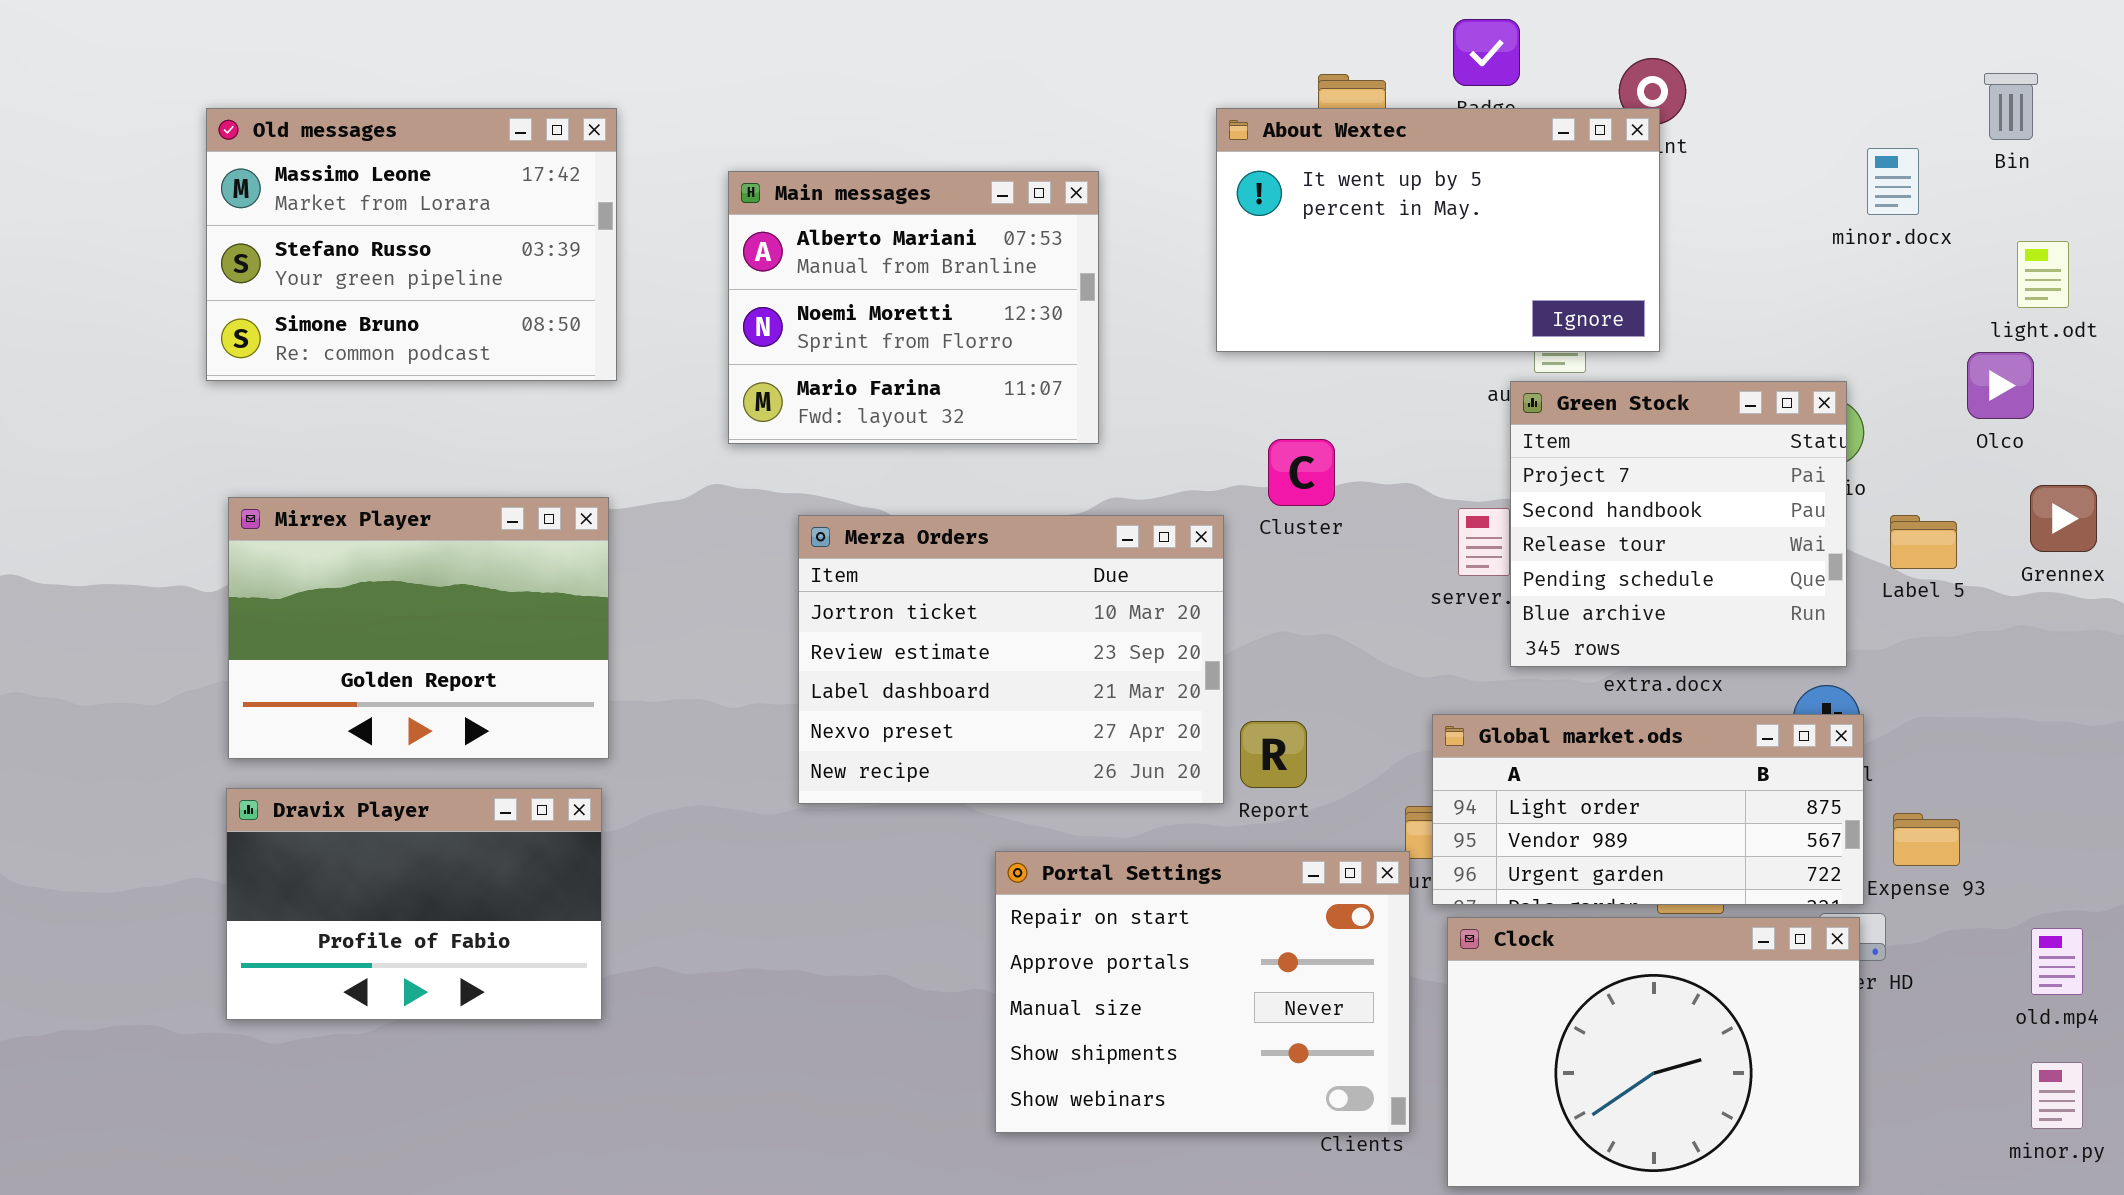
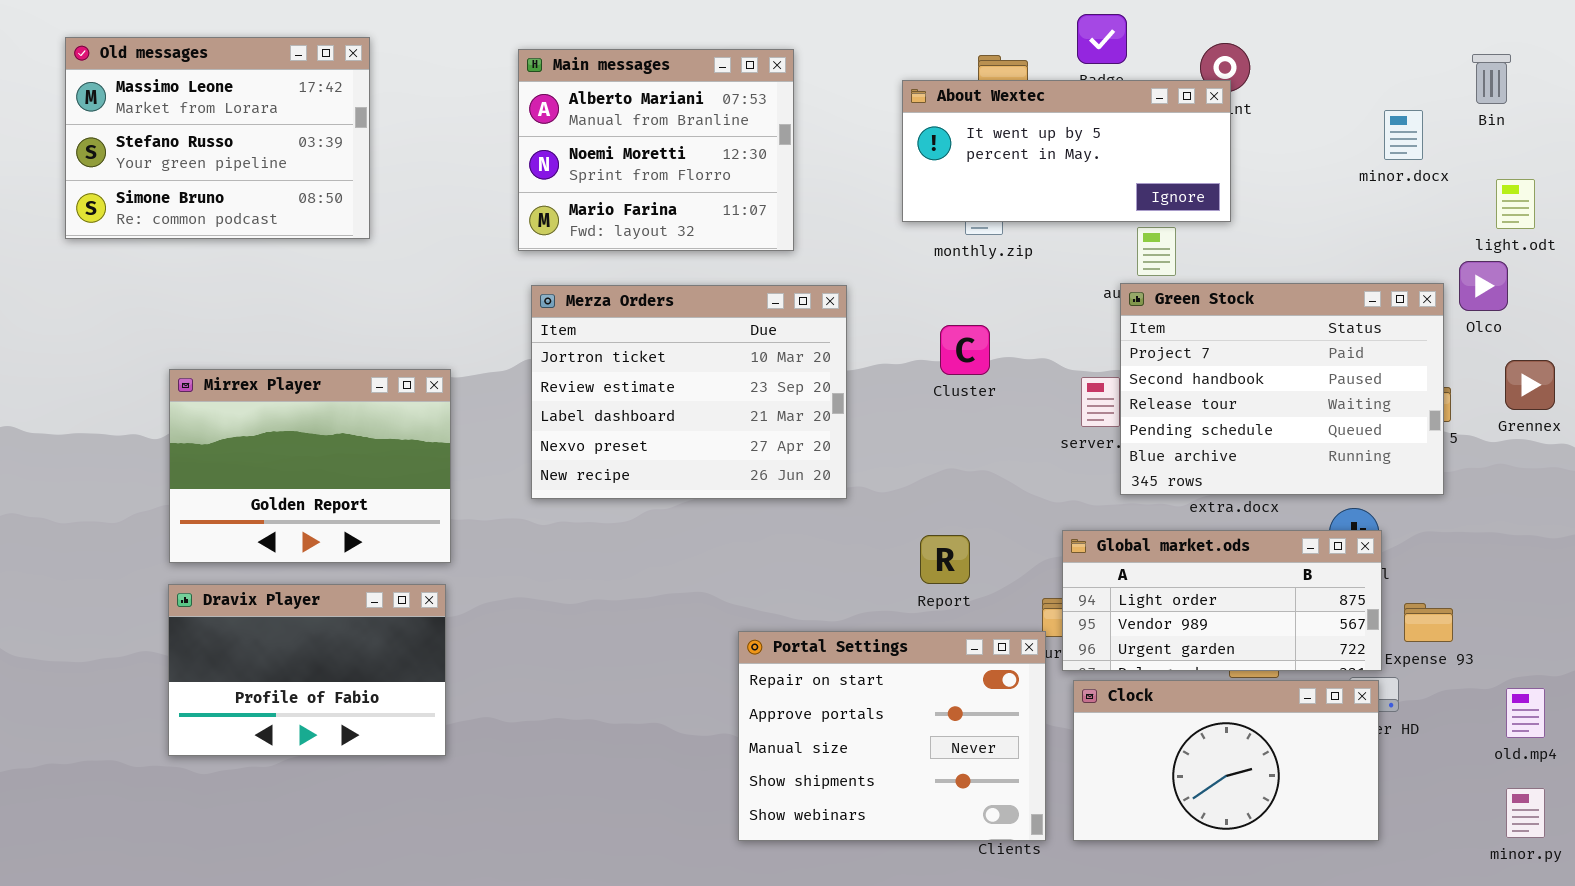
Old messages: [206,108,617,381] -> [65,37,370,239], moved
About Wextec: [1216,108,1660,352] -> [902,80,1231,222], resized
Main messages: [728,171,1099,444] -> [518,49,794,251], moved
Green Stock: [1510,381,1847,667] -> [1120,283,1444,495], resized
Merza Orders: [798,515,1224,804] -> [531,285,847,499], moved
Clock: [1447,917,1860,1187] -> [1073,680,1379,841], resized

